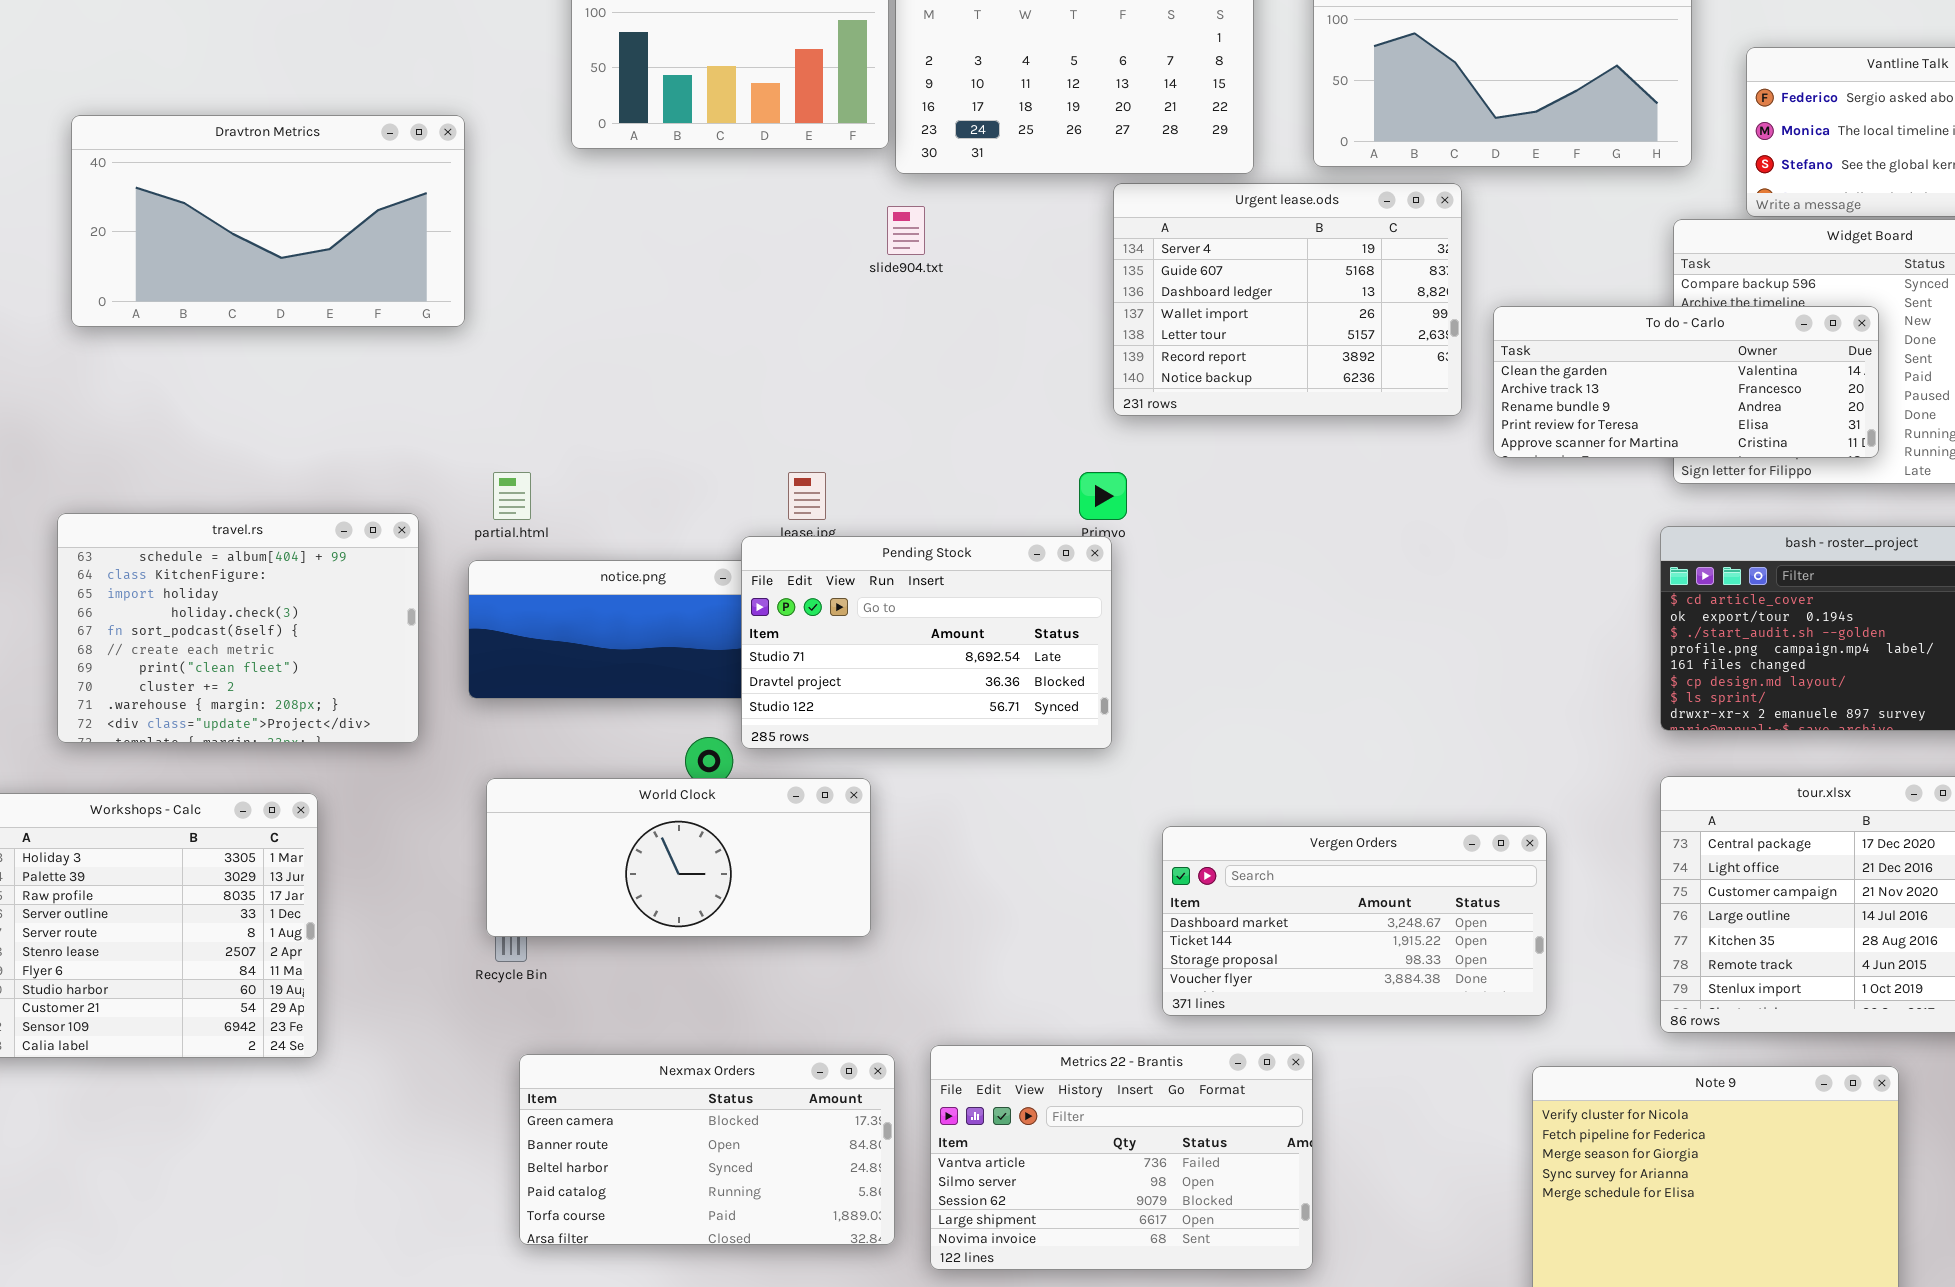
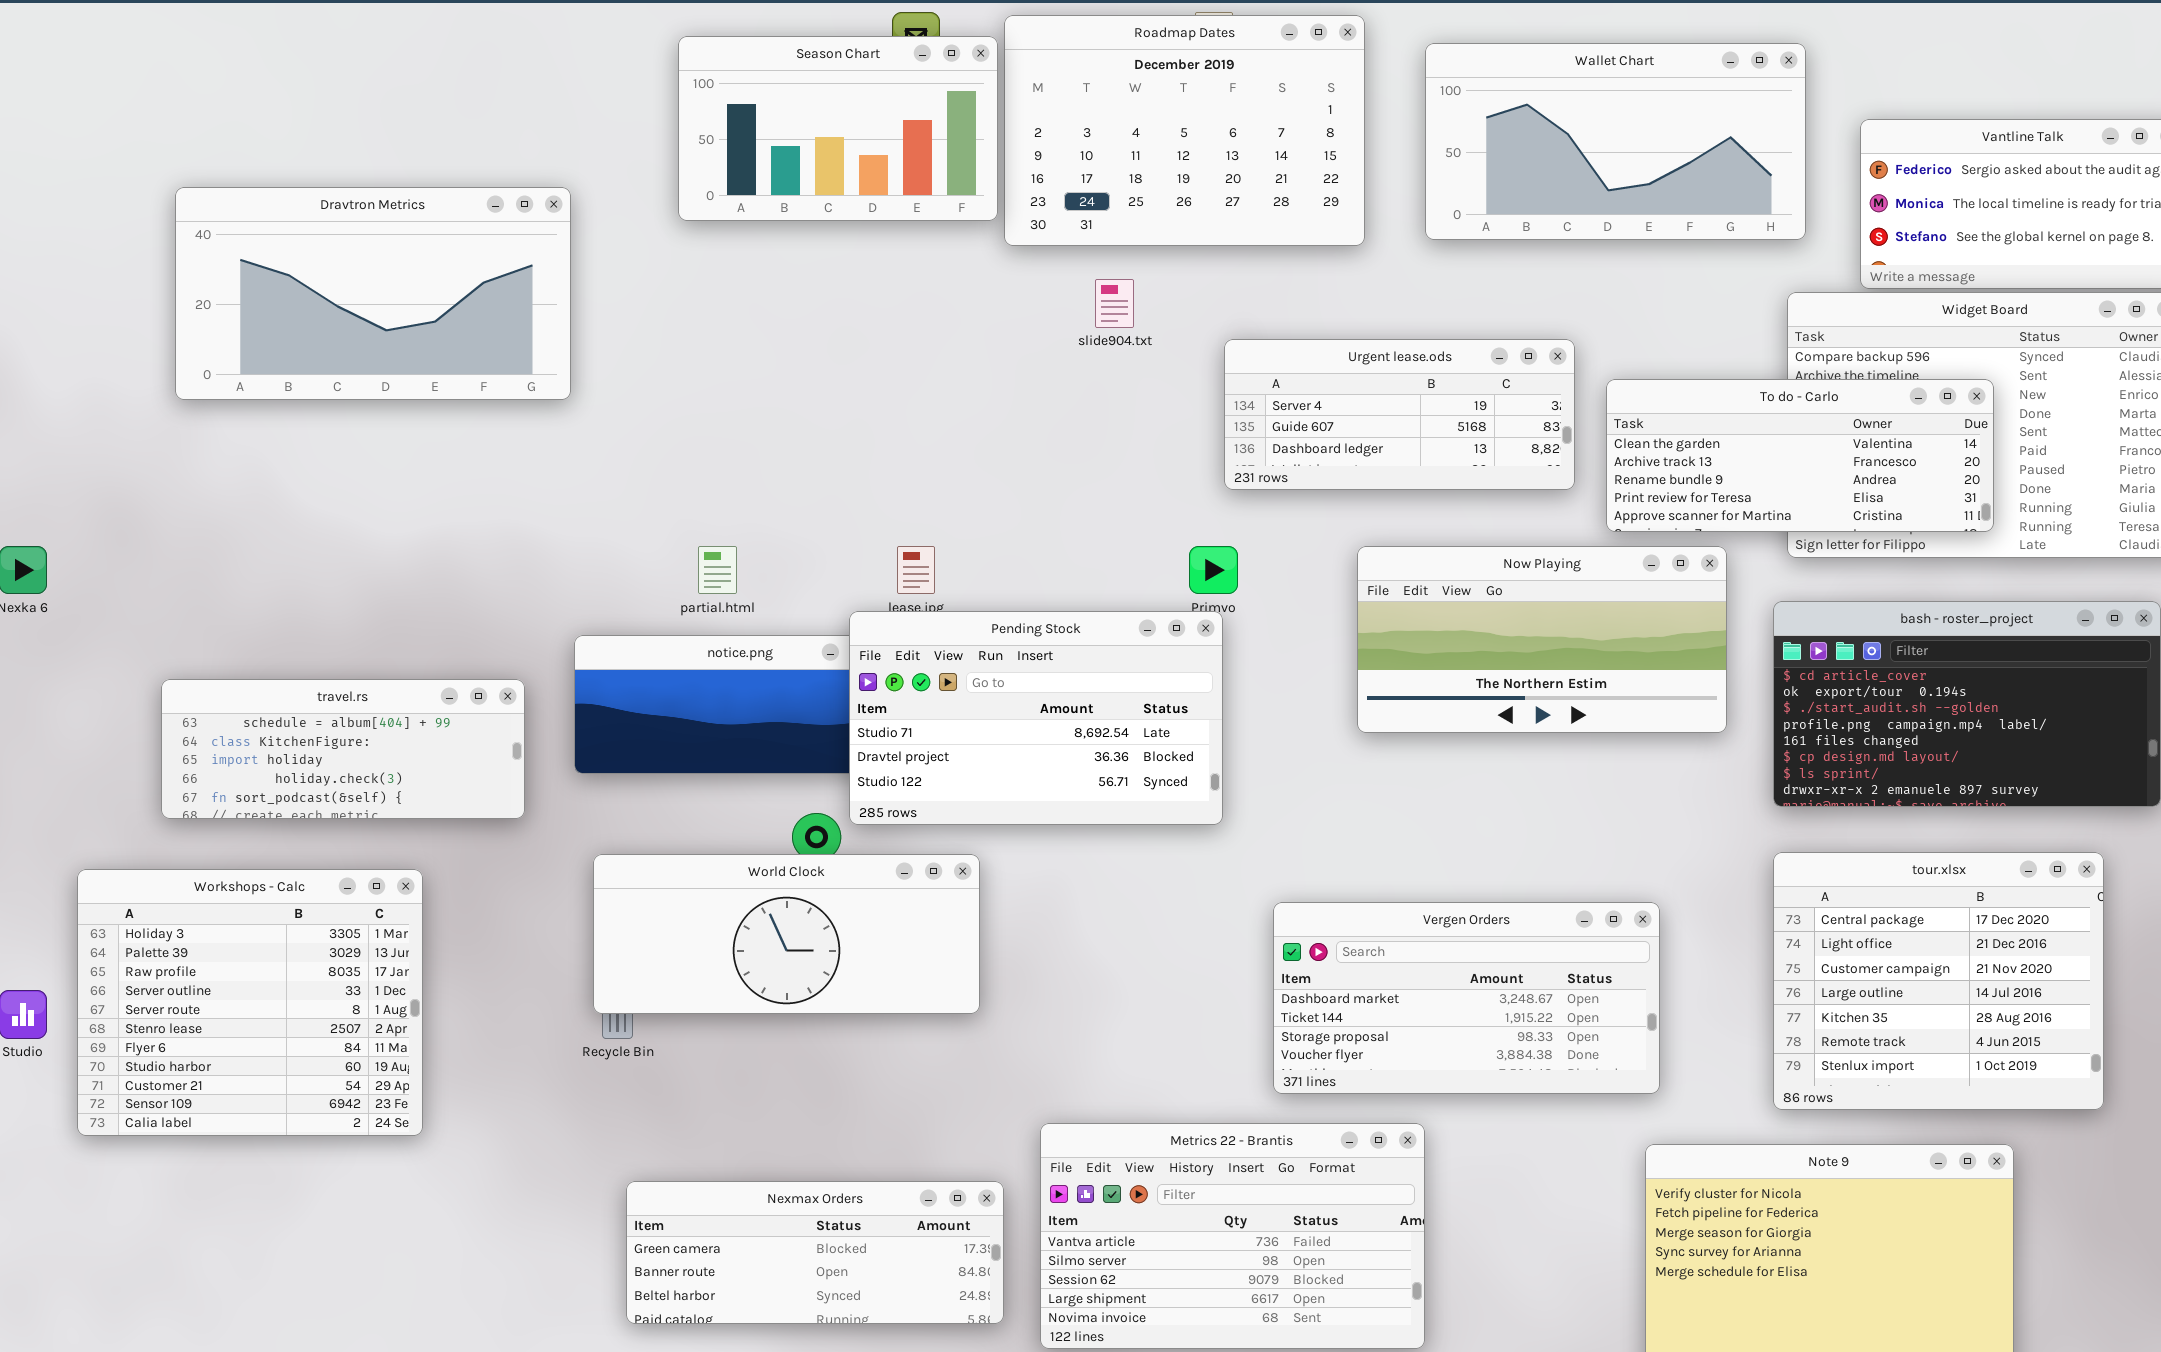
Urgent lease.ods: [1113,183,1462,416] -> [1224,339,1575,490], resized
slide904.txt: [887,206,925,255] -> [1095,279,1134,328], moved
partial.html: [493,472,531,520] -> [698,546,737,594], moved
Now Playing: none -> [1357,546,1727,733], opened
travel.rs: [57,513,419,743] -> [161,679,525,819], resized
Nexmax Orders: [519,1054,895,1245] -> [626,1181,1004,1324], resized

